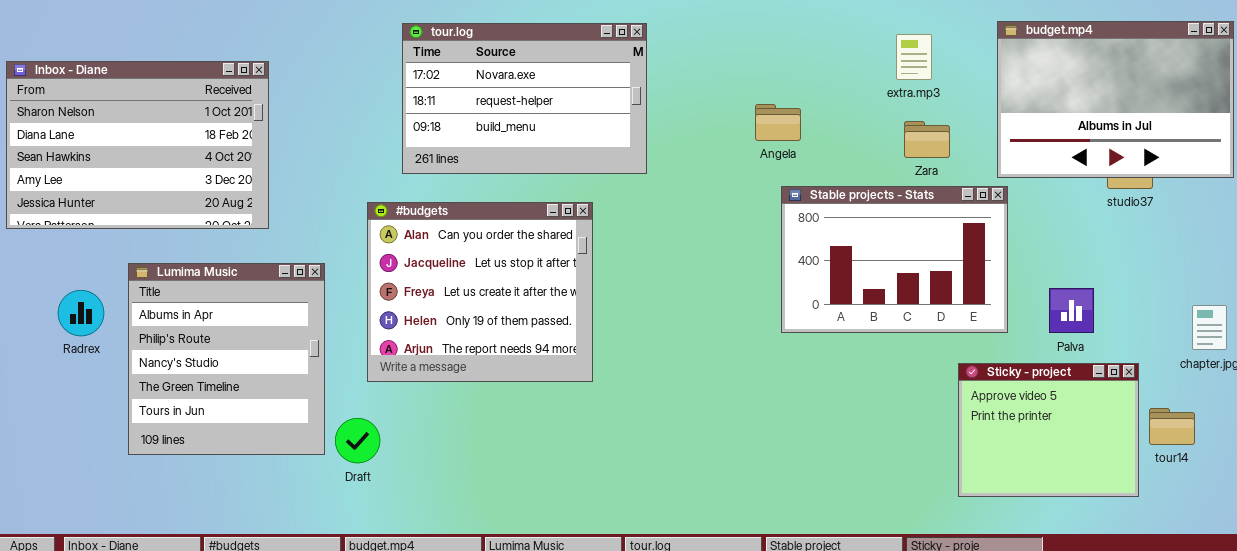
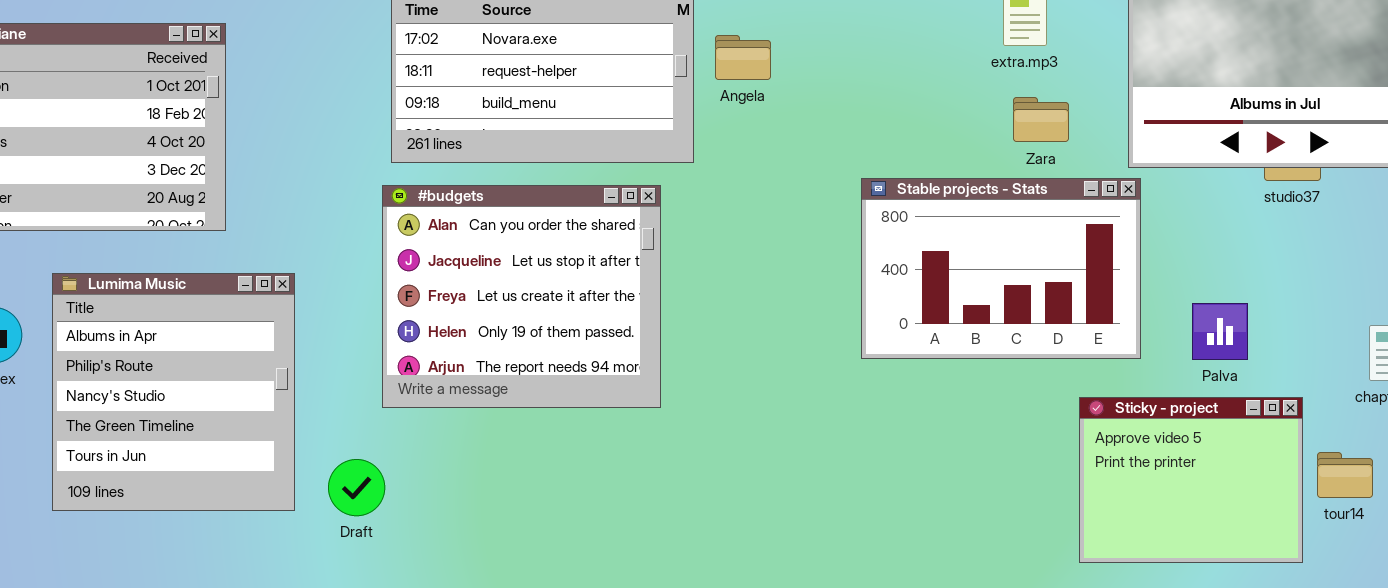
Angela: [755,104,801,141] -> [715,35,771,80], moved
#budgets: [367,202,593,382] -> [382,185,661,408], moved
Draft: [335,418,380,463] -> [328,459,385,516], moved

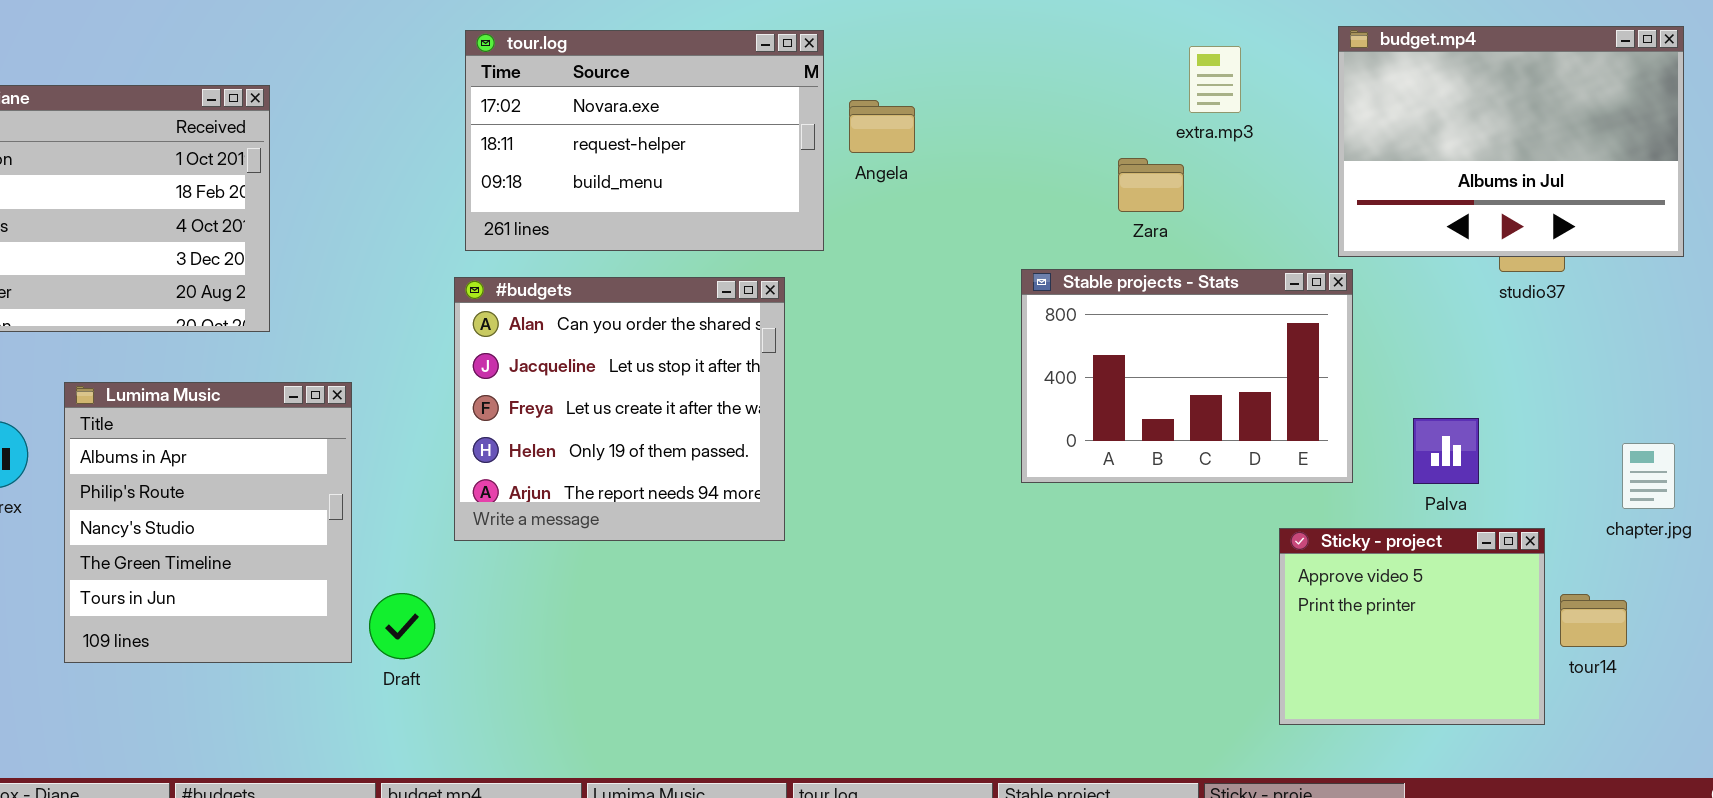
Zara: [1013,97,1069,142] -> [1118,158,1184,212], moved
Draft: [328,459,385,516] -> [369,593,435,659], moved

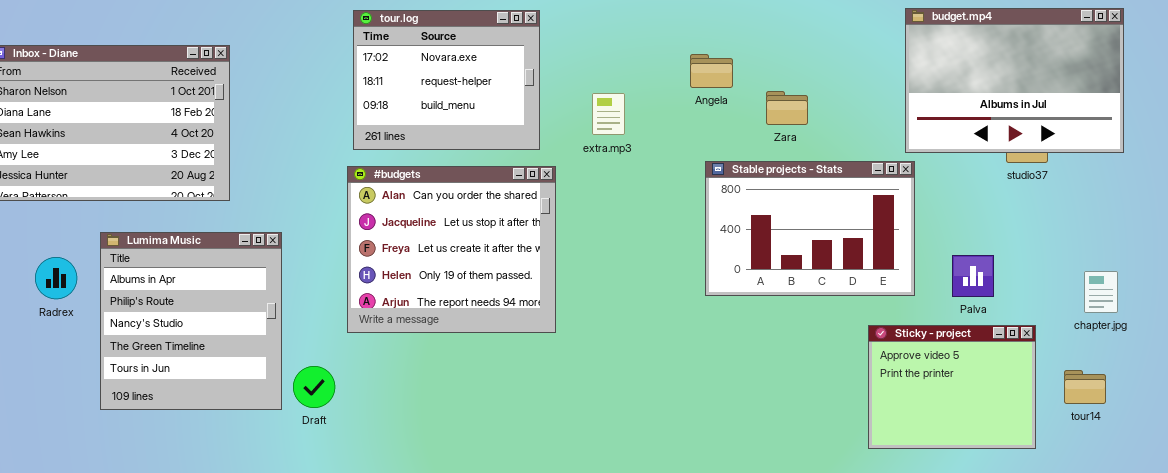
tour.log: [465,30,824,251] -> [353,10,540,150], resized
extra.mp3: [1189,46,1241,113] -> [592,93,625,135], moved
Angela: [849,100,915,153] -> [690,54,733,88], moved
tour14: [1560,594,1627,647] -> [1064,370,1106,404], moved

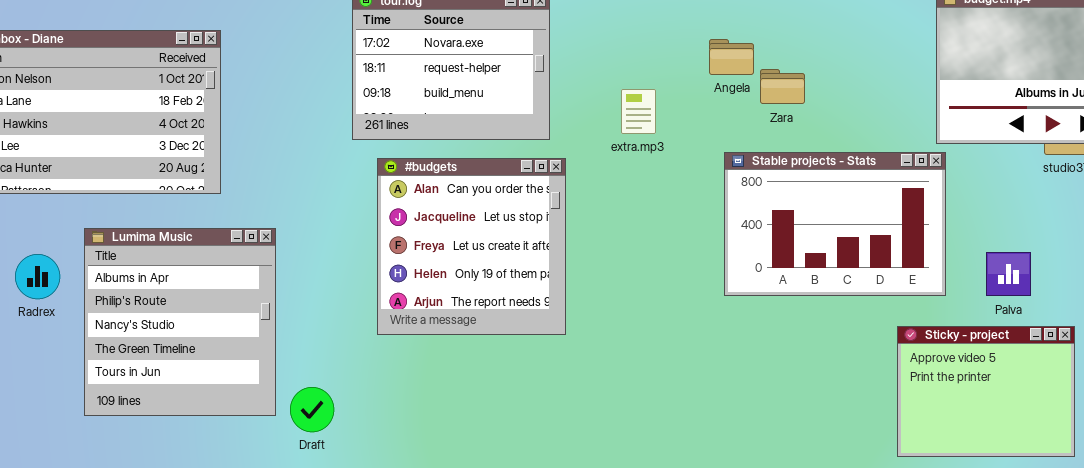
Zara: [766,91,808,125] -> [760,69,805,104], moved
extra.mp3: [592,93,625,135] -> [621,89,656,134], moved
#budgets: [347,166,556,333] -> [377,158,566,335], resized
Draft: [293,366,335,408] -> [290,387,334,432], moved

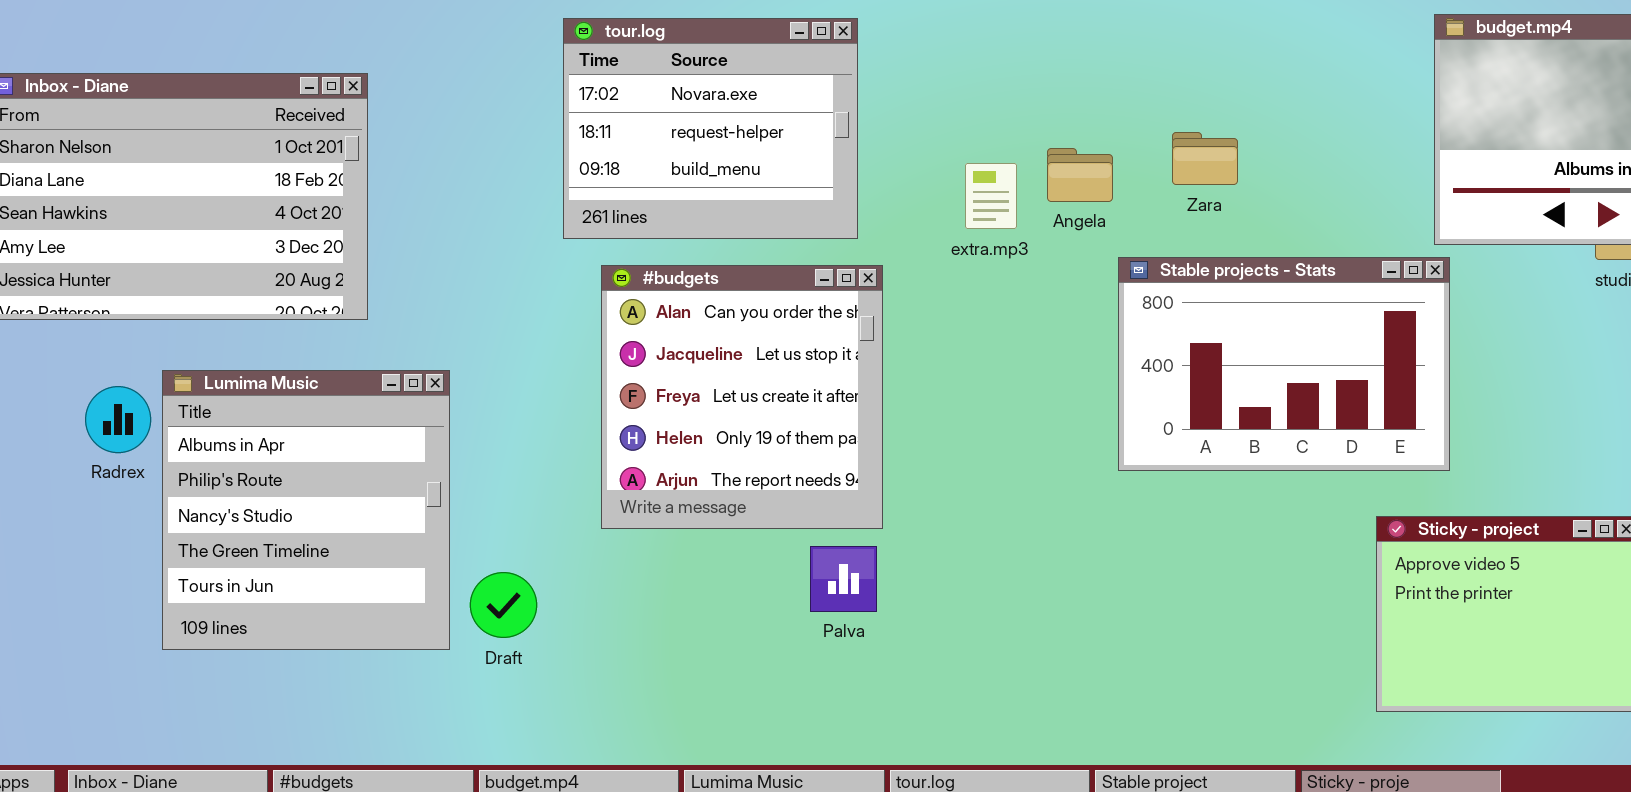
Angela: [709,39,754,75] -> [1047,148,1113,202], moved
Palva: [986,252,1031,296] -> [810,546,877,612], moved
Radrex: [15,254,60,299] -> [85,386,151,453], moved
Draft: [290,387,334,432] -> [470,572,537,638], moved

